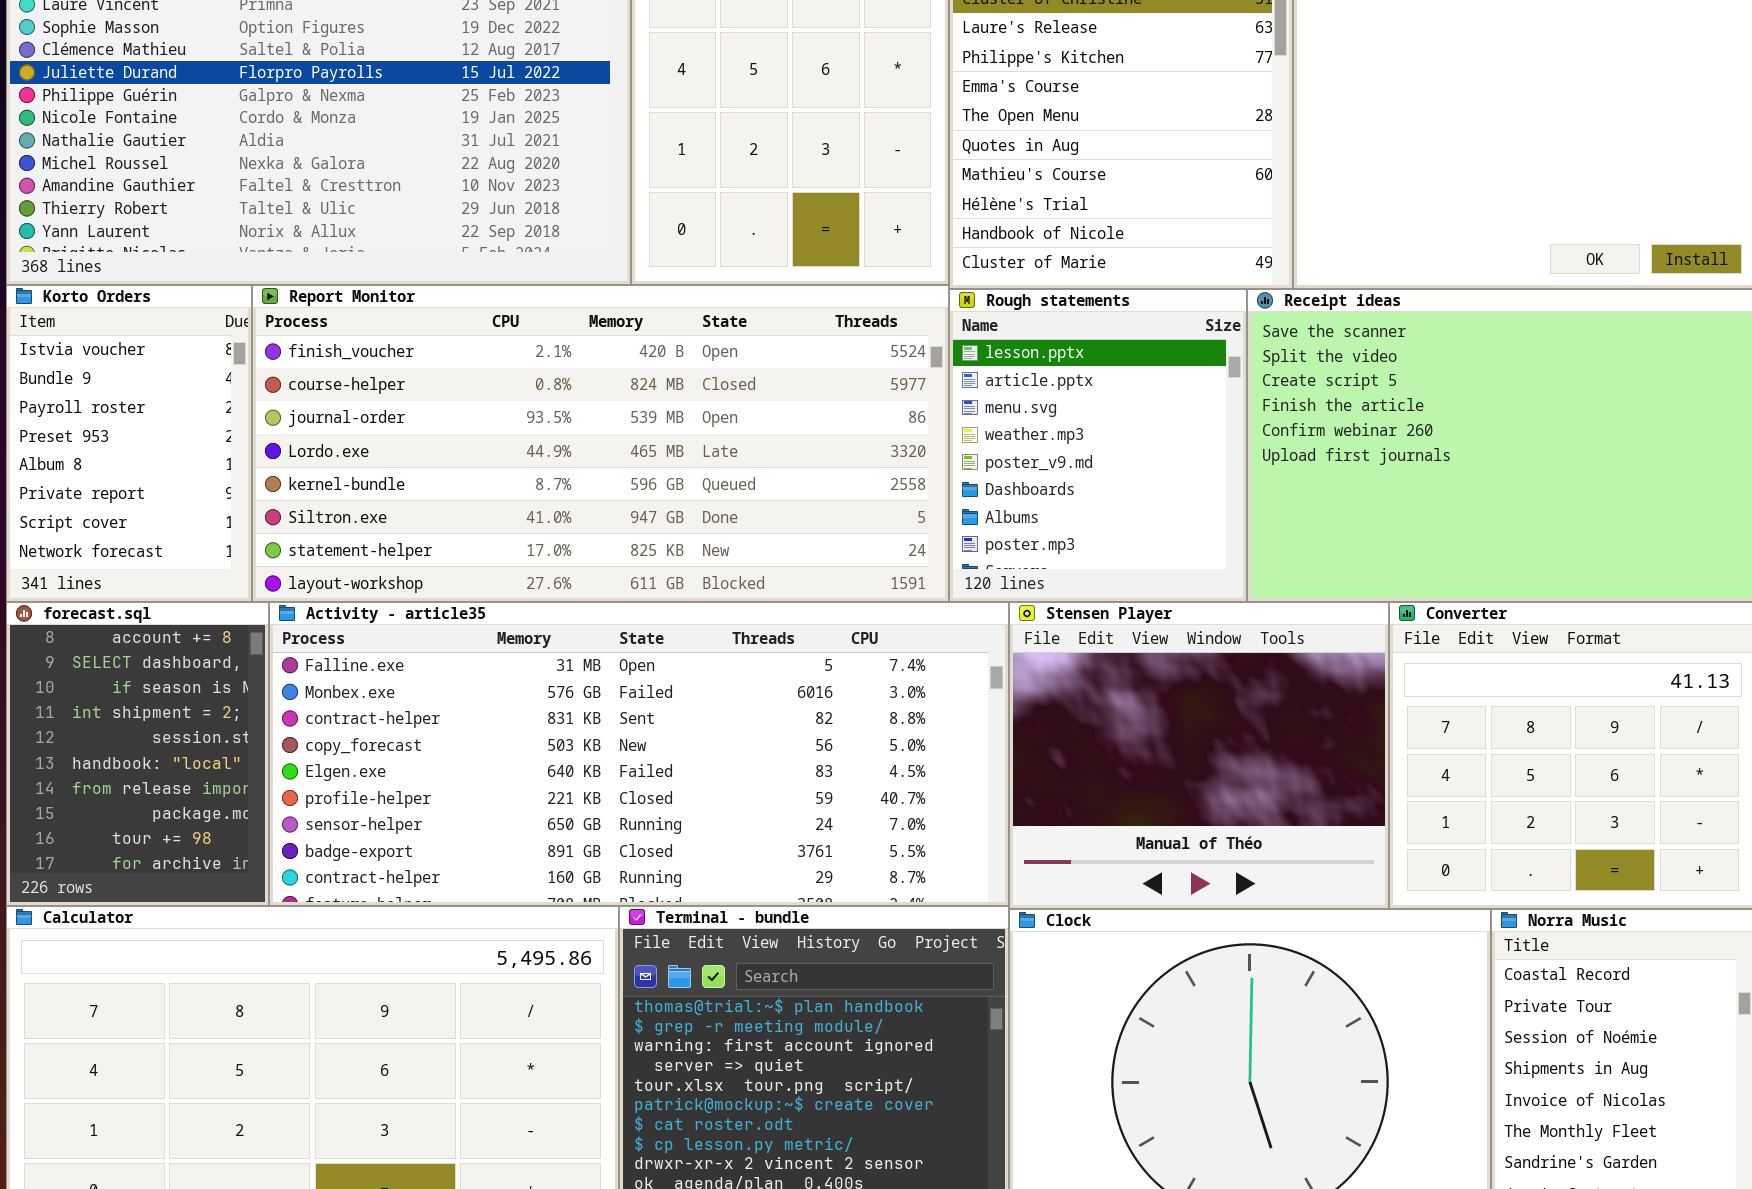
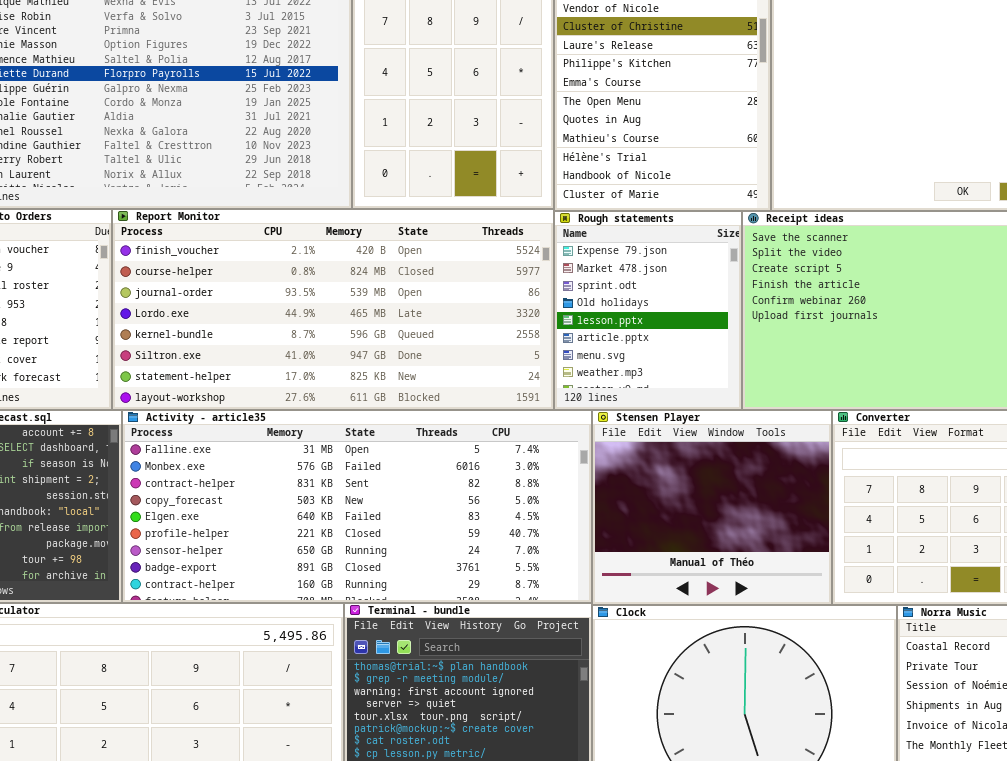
Rough statements: [949,289,1247,602] -> [554,211,742,410], scrolled up 4 rows

